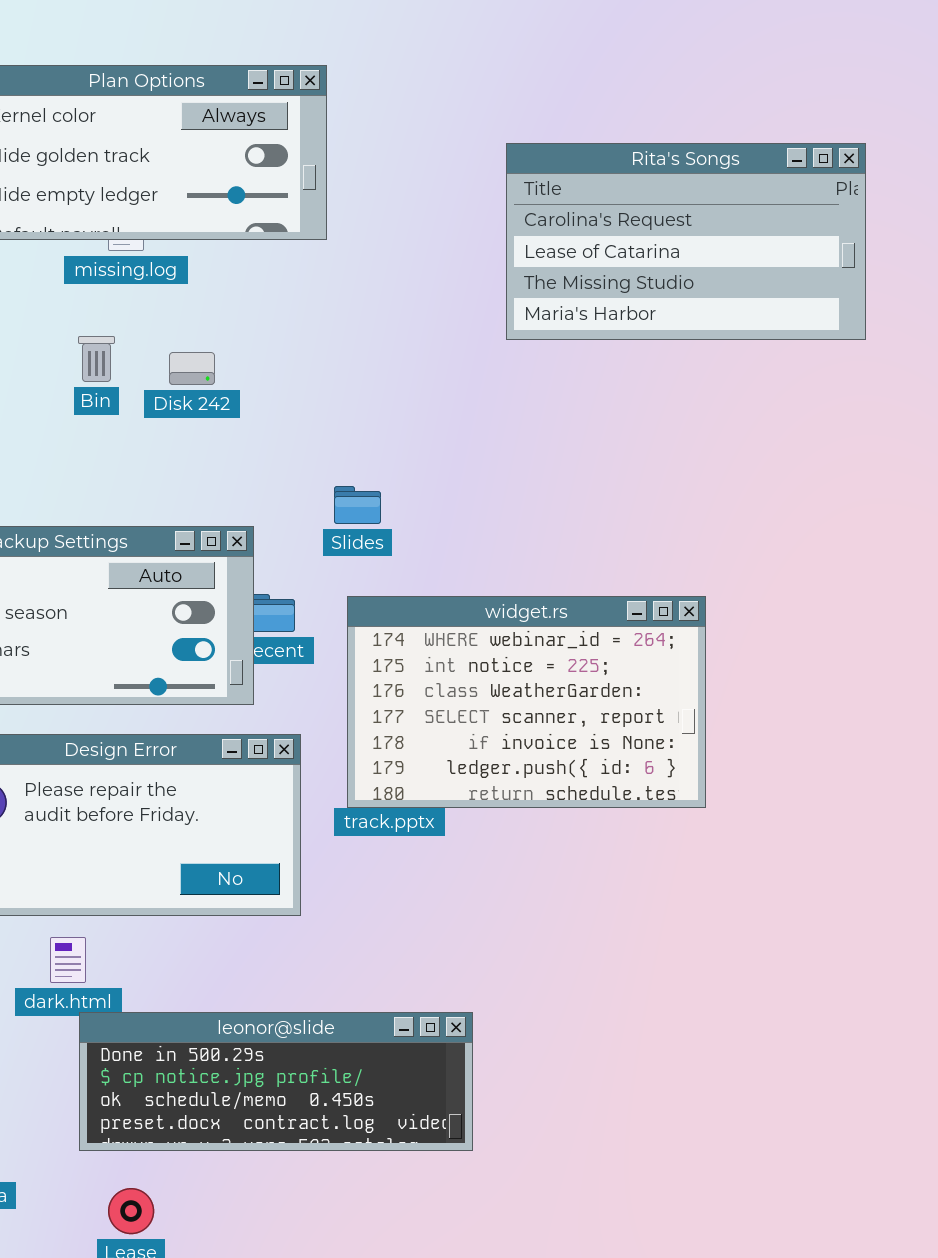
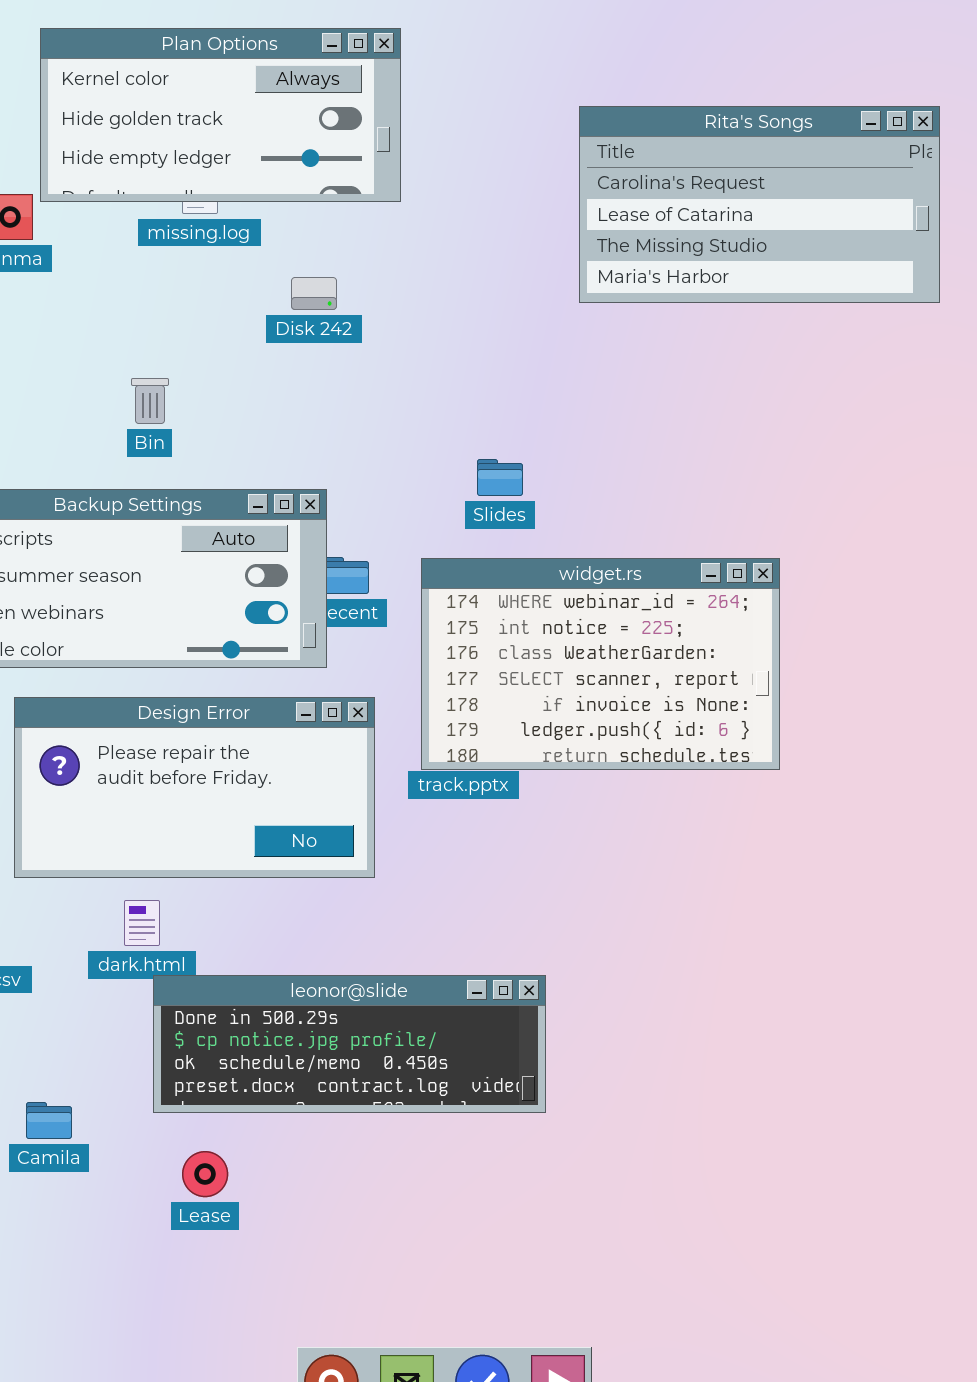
Bin: [78,336,115,382] -> [131,378,169,424], moved
Disk 242: [169,352,215,385] -> [291,277,337,310], moved
Slides: [334,486,381,524] -> [477,459,523,496], moved

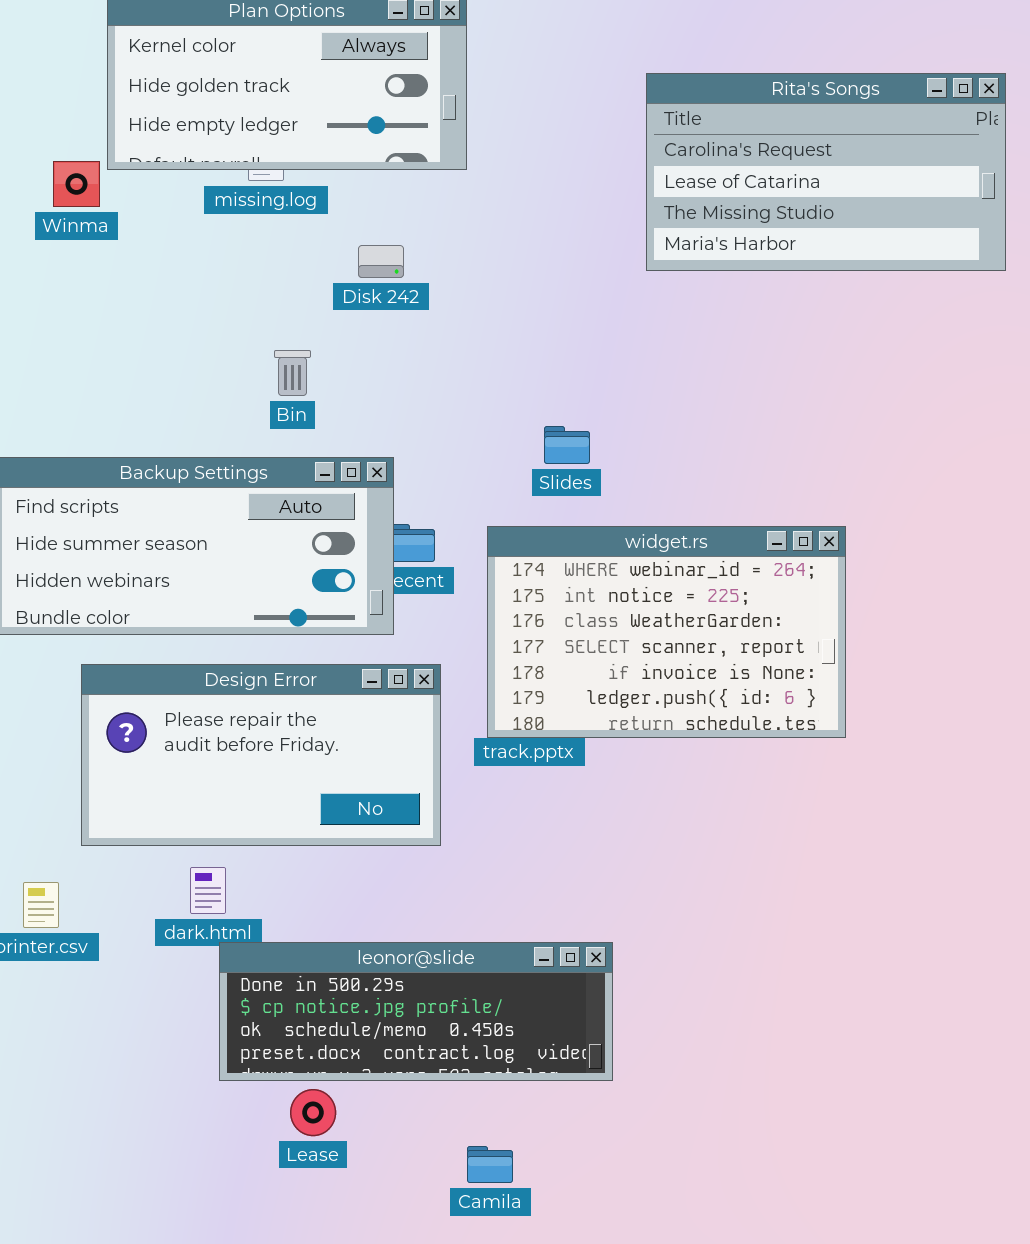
Bin: [131,378,169,424] -> [274,350,311,396], moved
Camila: [26,1102,72,1139] -> [467,1146,513,1183], moved
Lease: [182,1151,228,1197] -> [290,1089,336,1136], moved

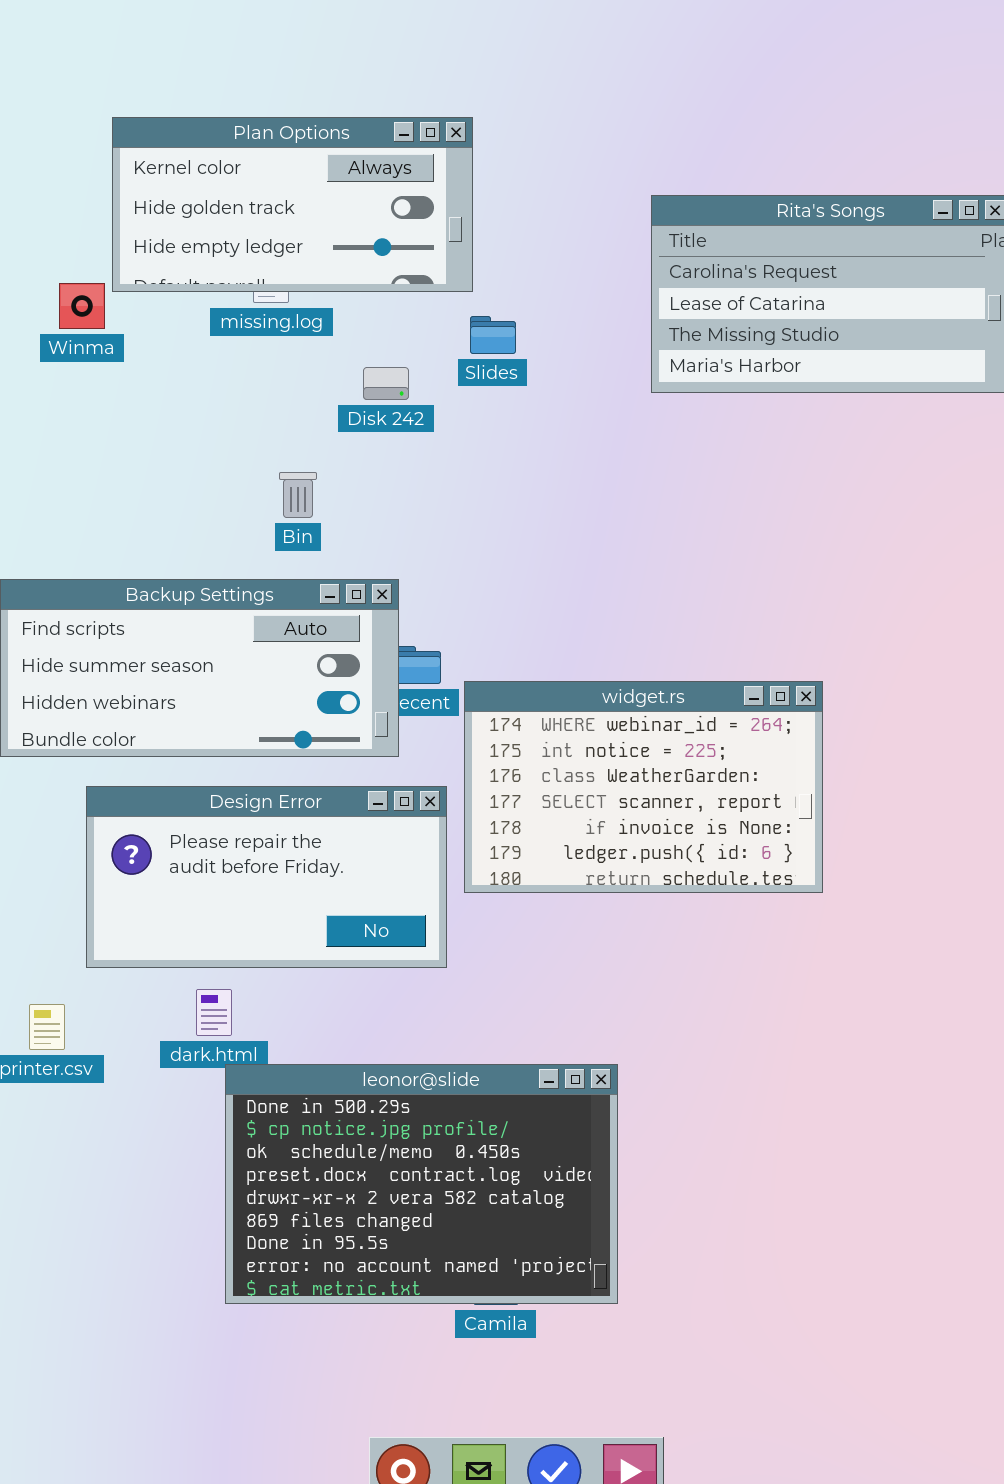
Slides: [544,426,590,464] -> [470,316,516,354], moved
widget.rs: [487,526,846,738] -> [464,681,823,893], moved
leonor@slide: [219,942,613,1081] -> [225,1064,618,1304], resized

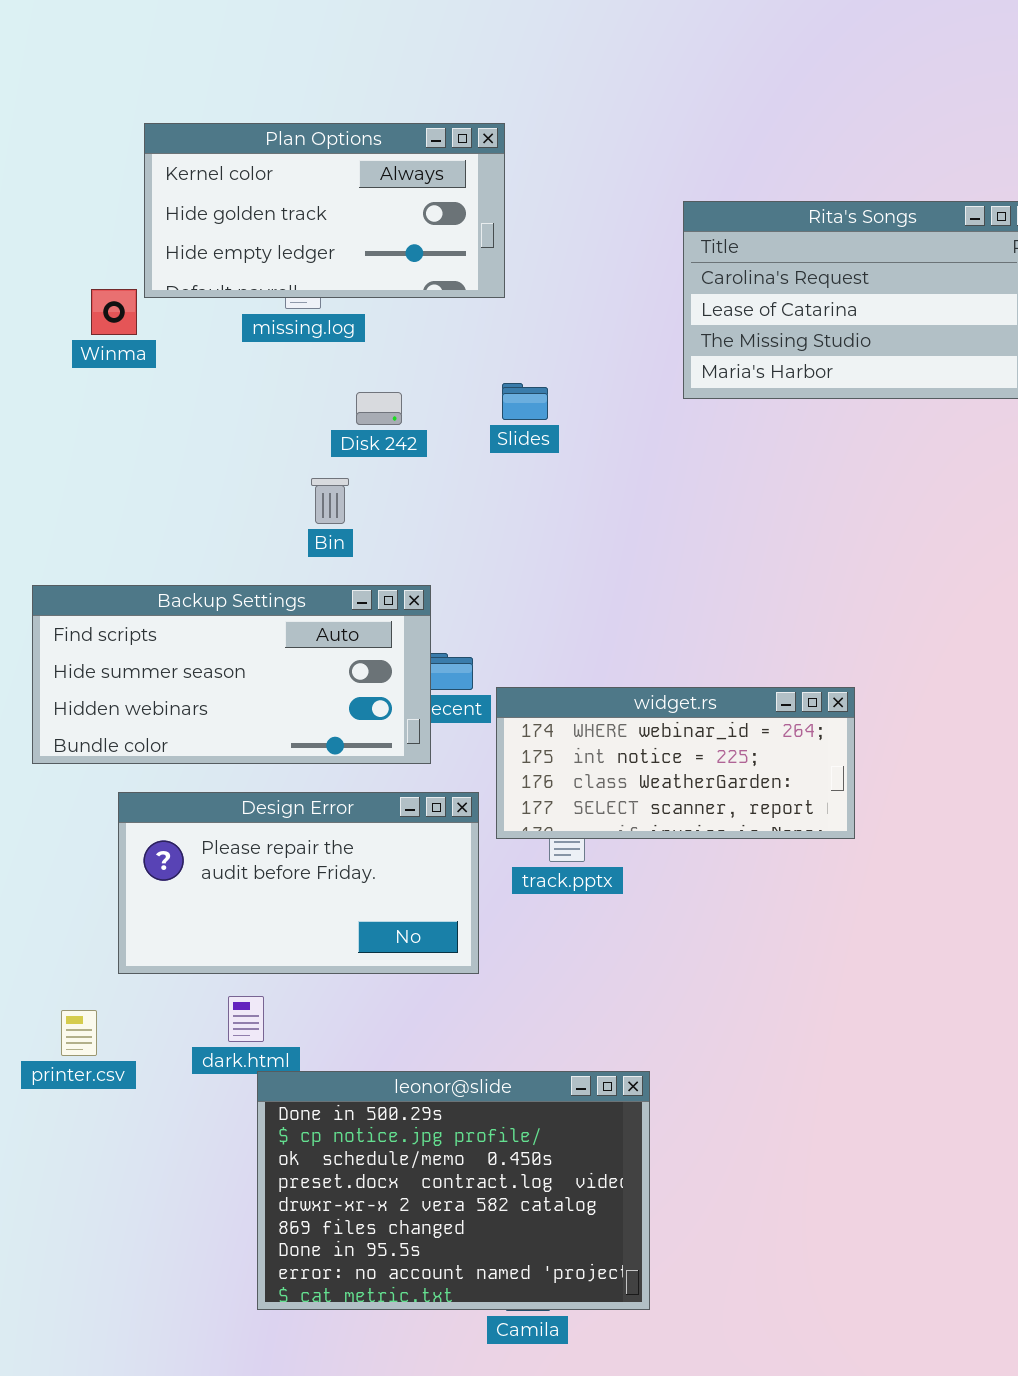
Slides: [470,316,516,354] -> [502,383,548,420], moved
Disk 242: [363,367,409,400] -> [356,392,402,425], moved
widget.rs: [464,681,823,893] -> [496,687,855,839], resized

